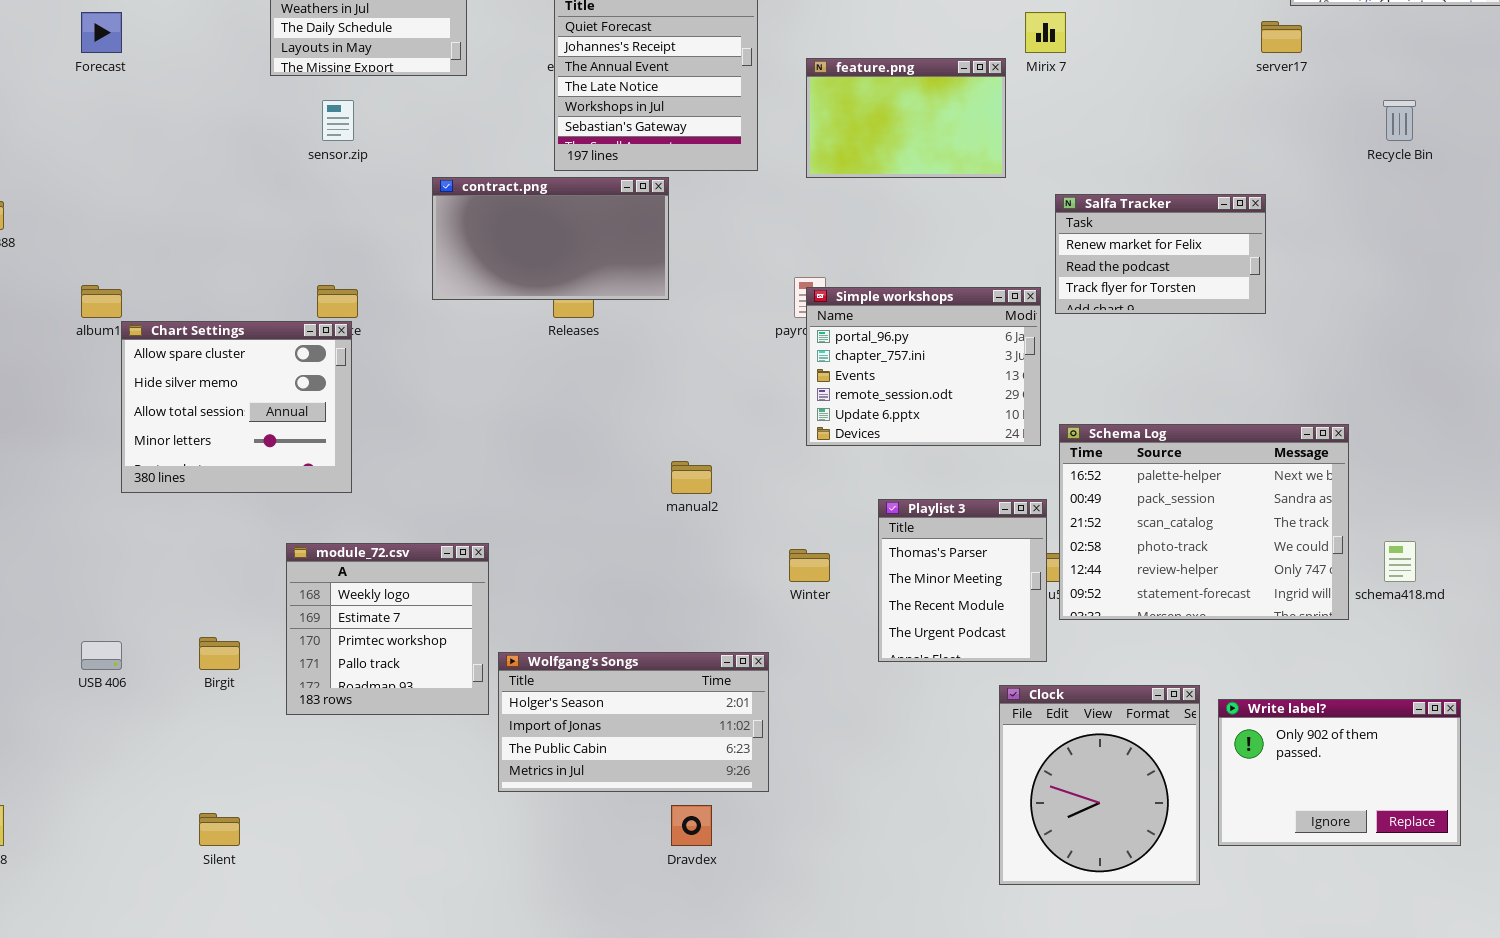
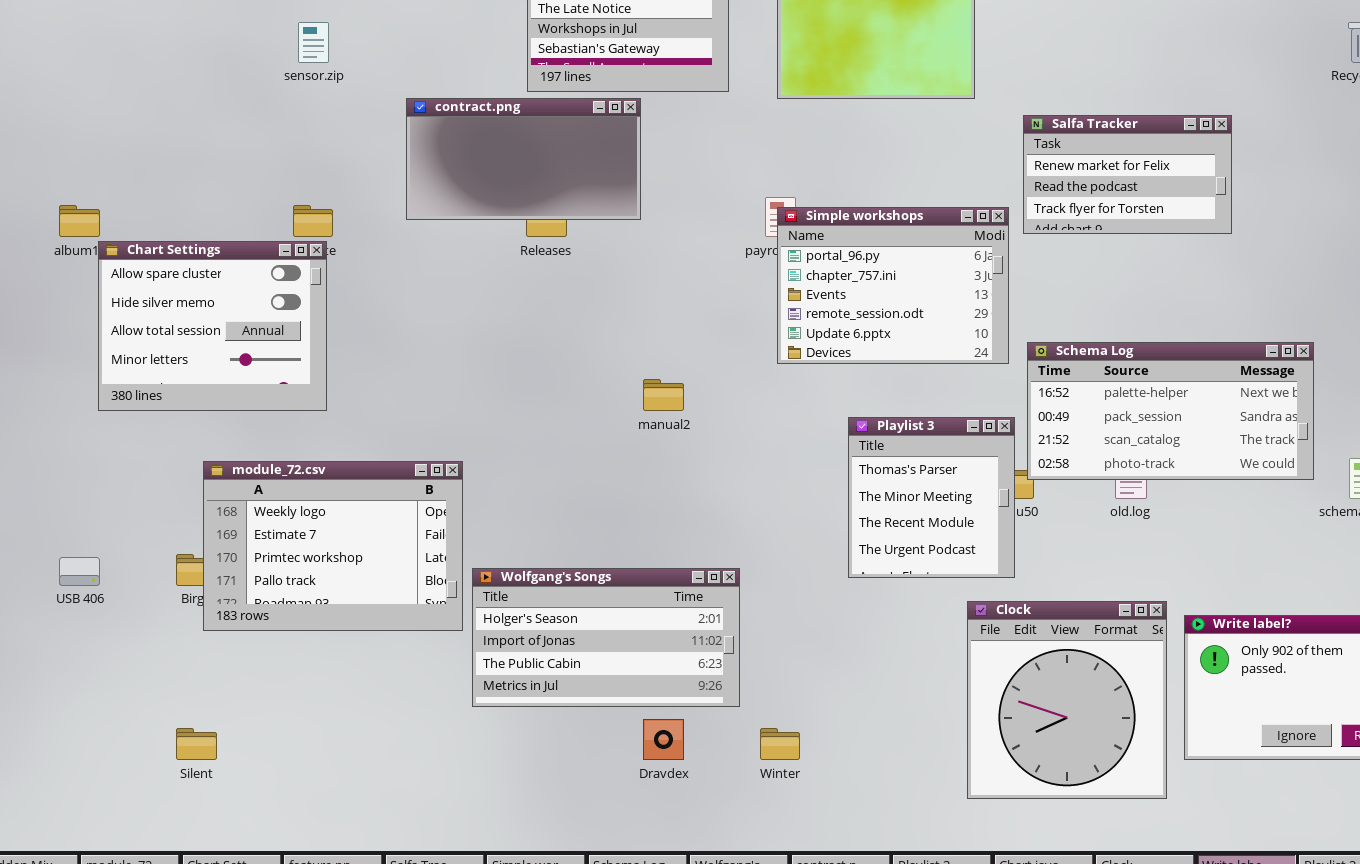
Schema Log: [1059,424,1349,620] -> [1027,342,1314,480], resized
module_72.csv: [286,543,489,715] -> [203,461,463,631], resized
Winter: [789,549,830,582] -> [760,728,800,760], moved

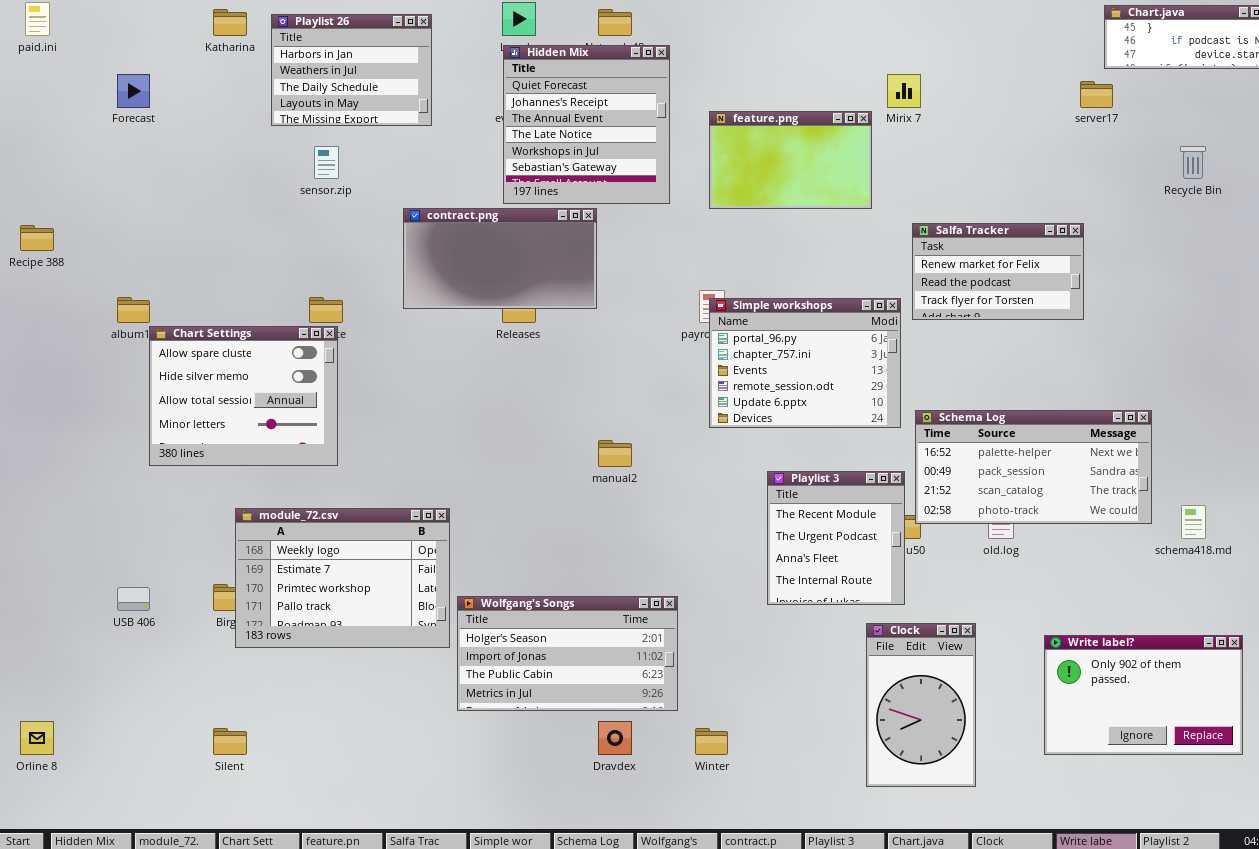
Playlist 3: [848,417,1015,578] -> [767,471,905,605], scrolled down 2 rows
Clock: [967,601,1167,799] -> [866,623,976,787], resized

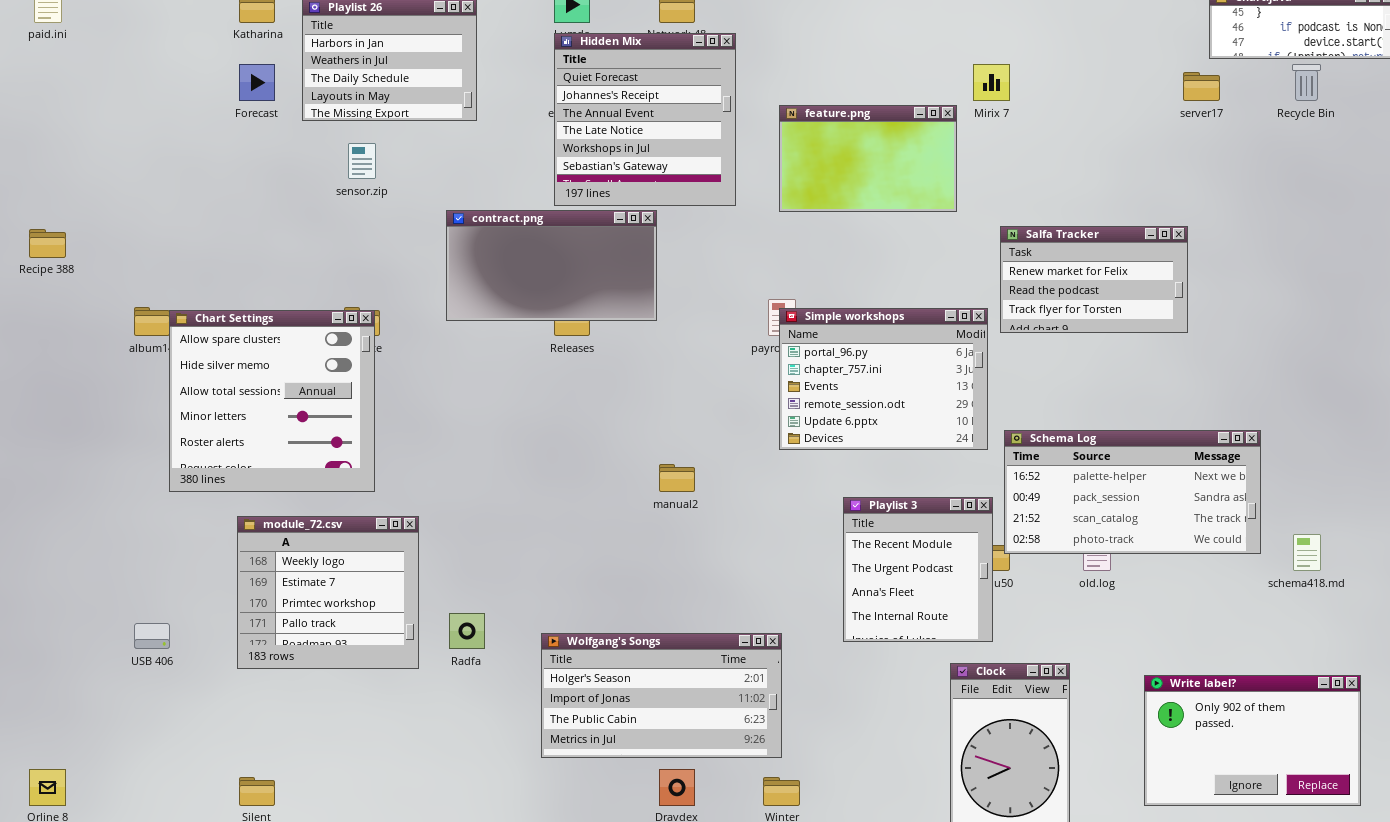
Forecast: [117,74,150,108] -> [239,64,275,101], moved
Recycle Bin: [1180,146,1206,179] -> [1292,64,1321,101], moved
Chart Settings: [149,326,338,466] -> [169,310,375,492], resized
module_72.csv: [235,508,450,648] -> [237,516,419,669], moved, resized
Wolfgang's Songs: [457,596,678,711] -> [541,633,782,758], moved

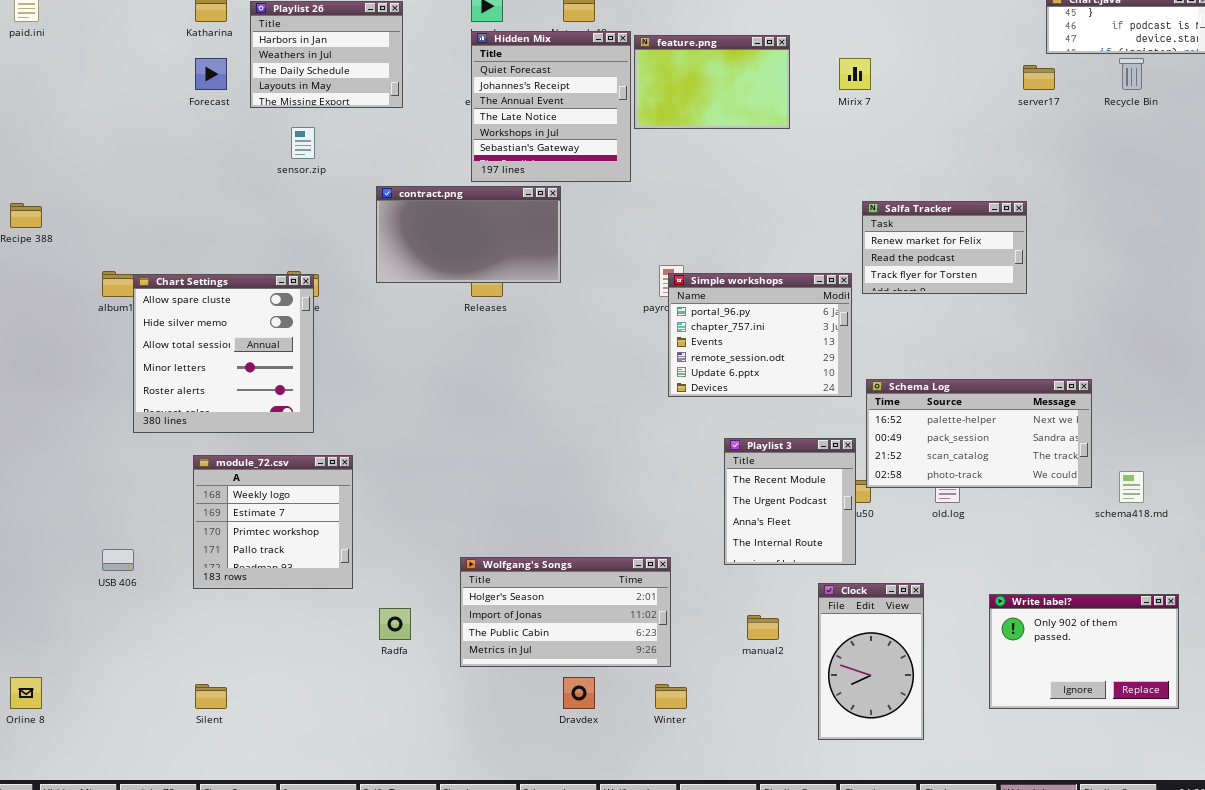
feature.png: [779,105,957,212] -> [634,35,790,129], moved
manual2: [659,464,695,492] -> [747,615,779,640], moved
Radfa: [449,613,485,649] -> [379,608,411,640], moved

